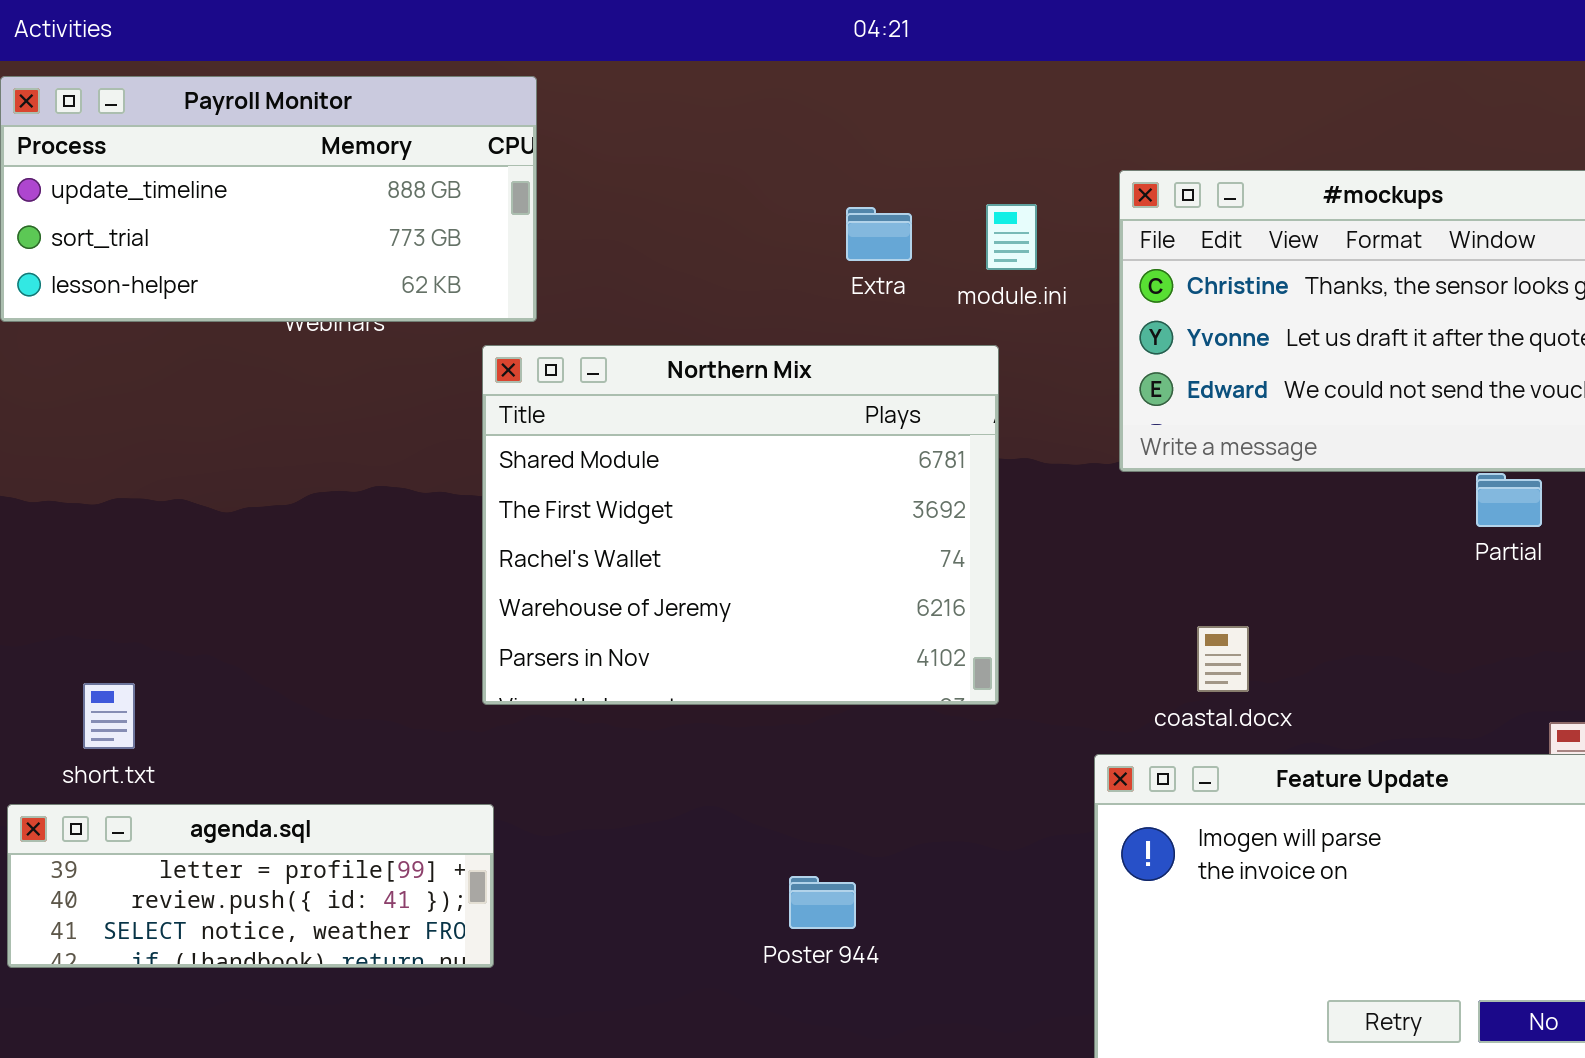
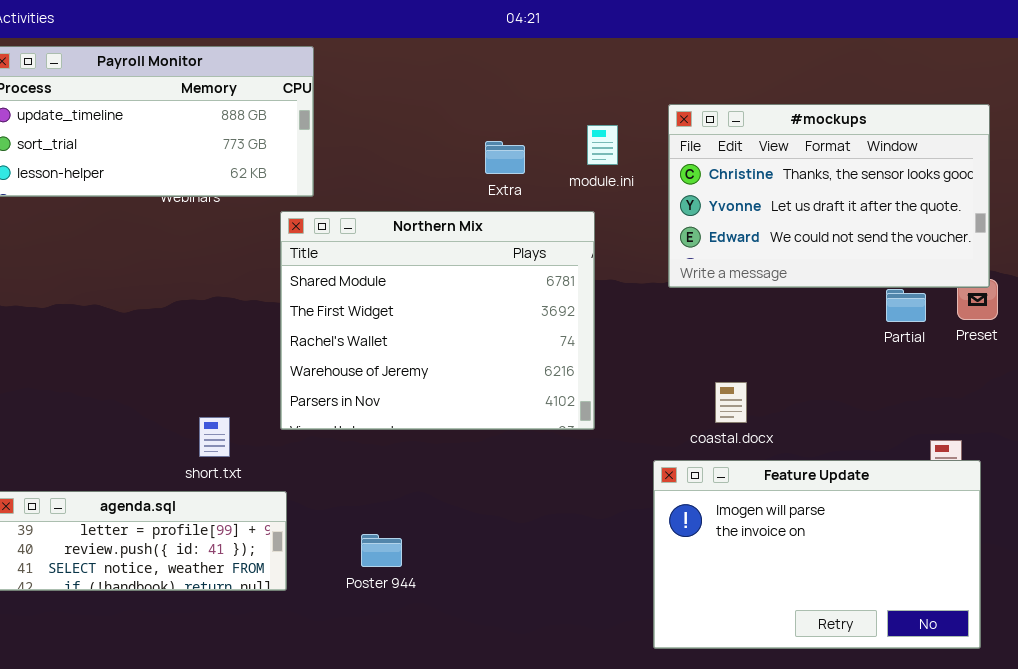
Extra: [846,207,912,261] -> [485,141,525,174], moved
short.txt: [83,683,135,749] -> [199,417,230,457], moved
Poster 944: [789,876,856,929] -> [361,534,402,567], moved

